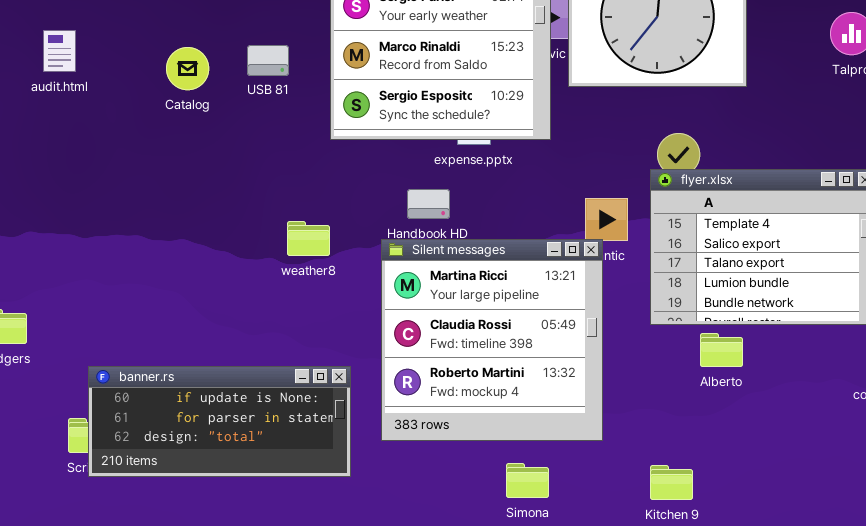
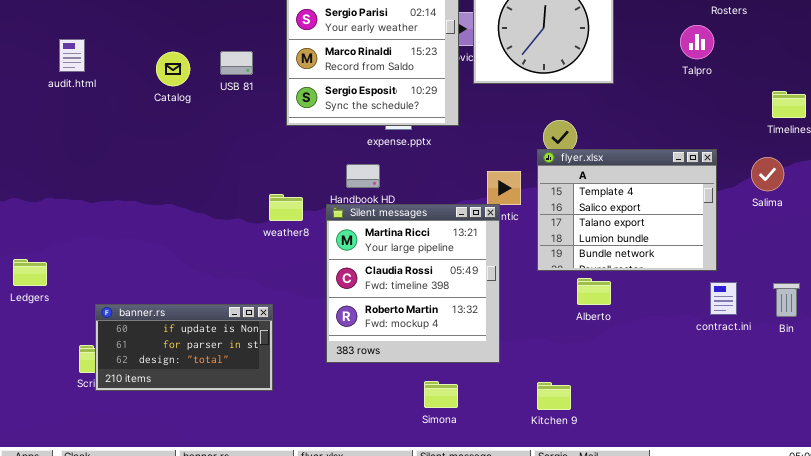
weather8: [287,221,330,256] -> [269,194,303,221], moved
banner.rs: [88,366,351,477] -> [95,304,273,391], resized

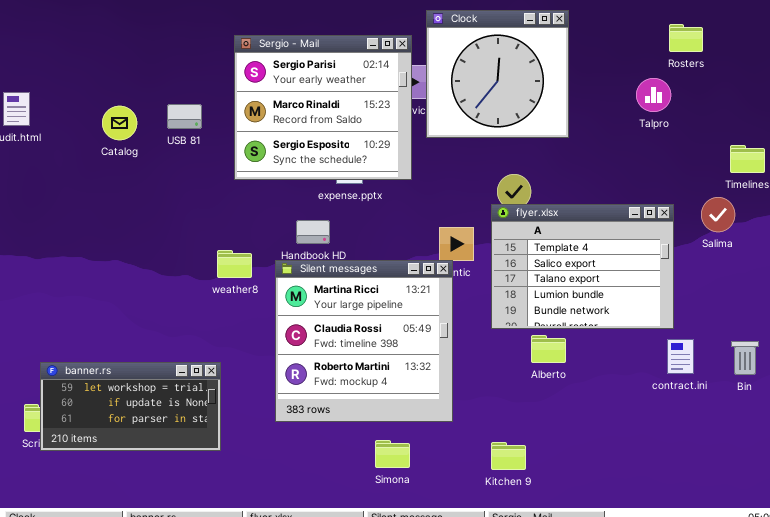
Salima: [751,157,784,191] -> [701,197,735,232], moved
banner.rs: [95,304,273,391] -> [40,362,221,451], scrolled up 1 row

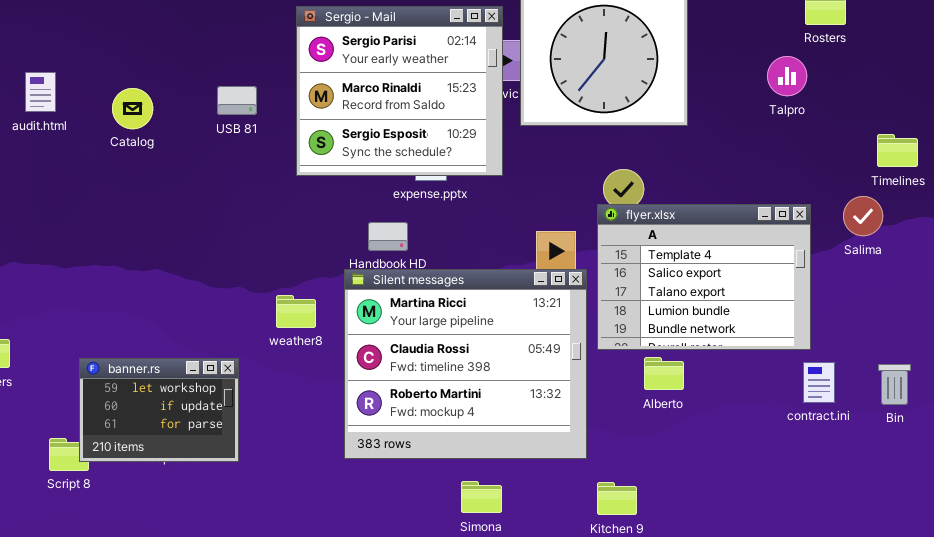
Catalog: [102,106,137,140] -> [112,88,153,129], moved
weather8: [217,250,252,278] -> [276,295,316,328], moved
Silent messages: [275,260,453,422] -> [344,269,587,459], resized
banner.rs: [40,362,221,451] -> [79,358,239,462], moved, resized

